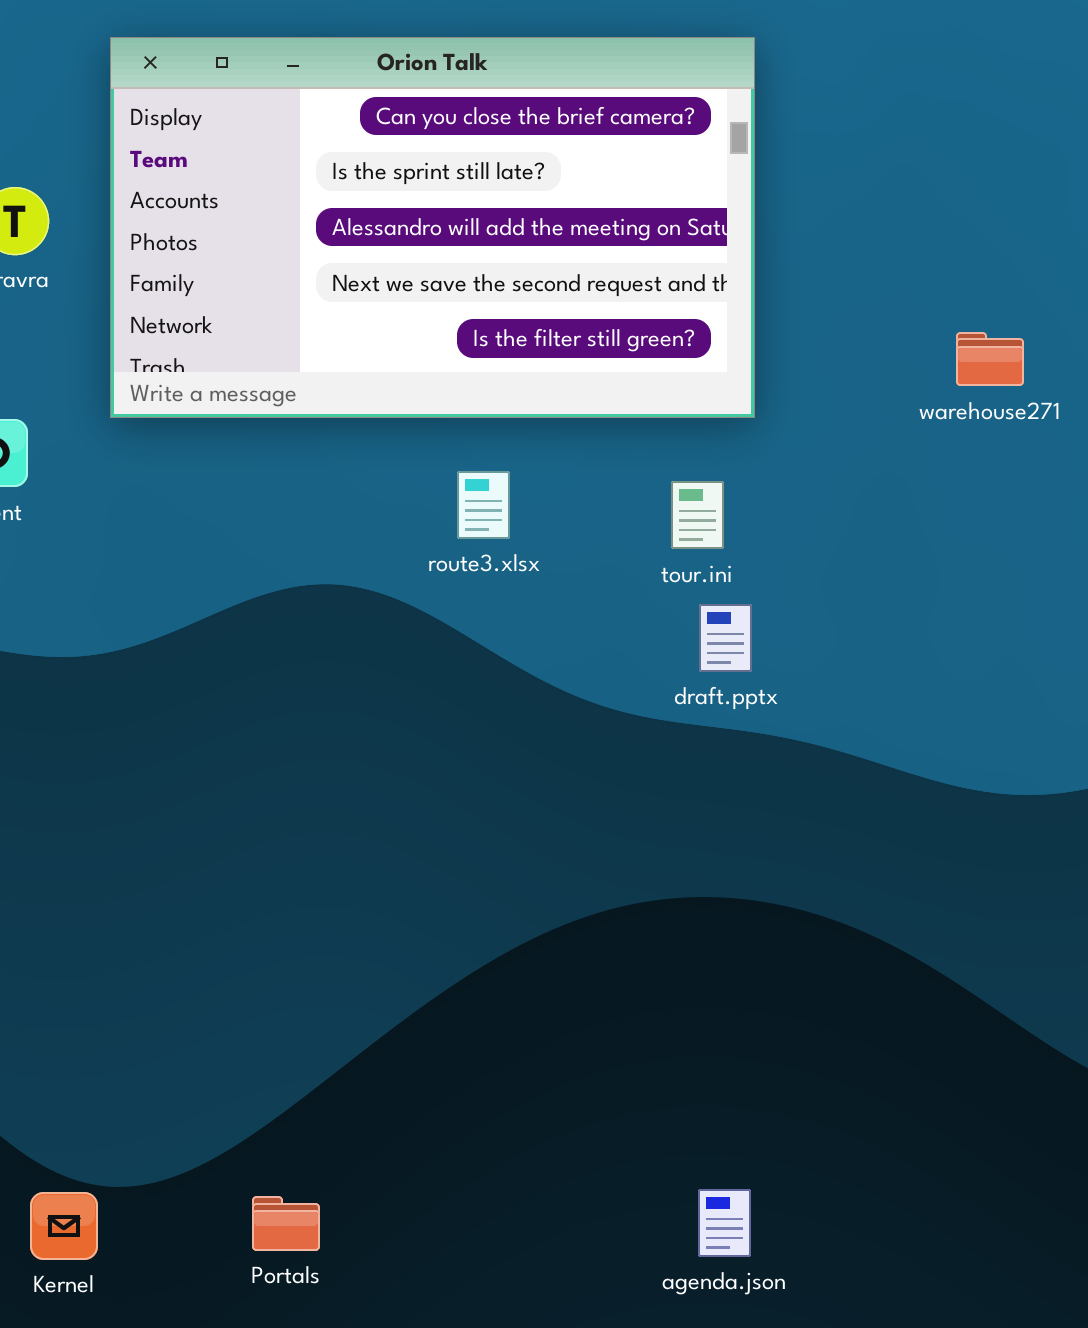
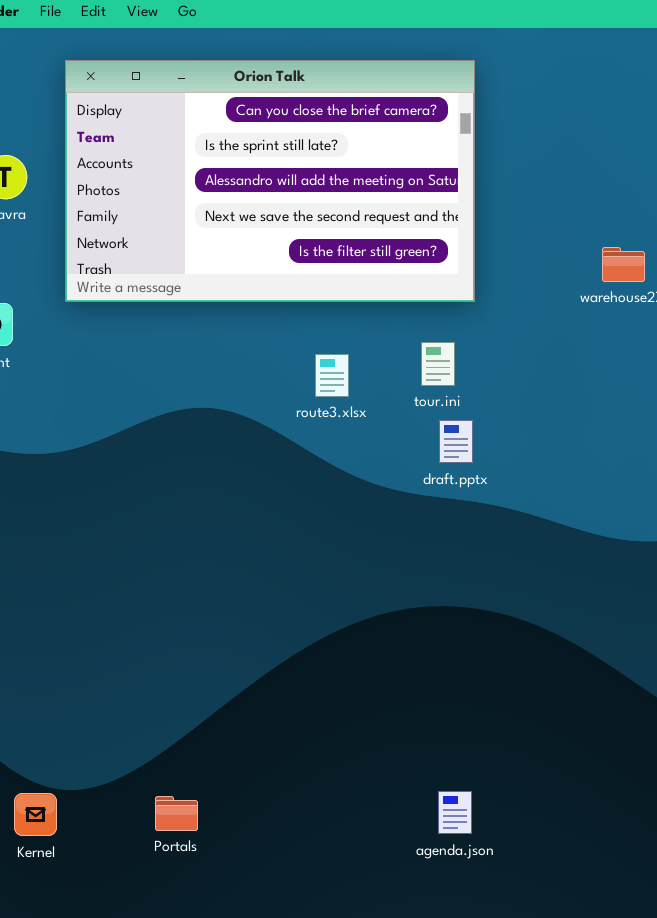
route3.xlsx: [457,471,510,539] -> [315,354,349,397], moved

